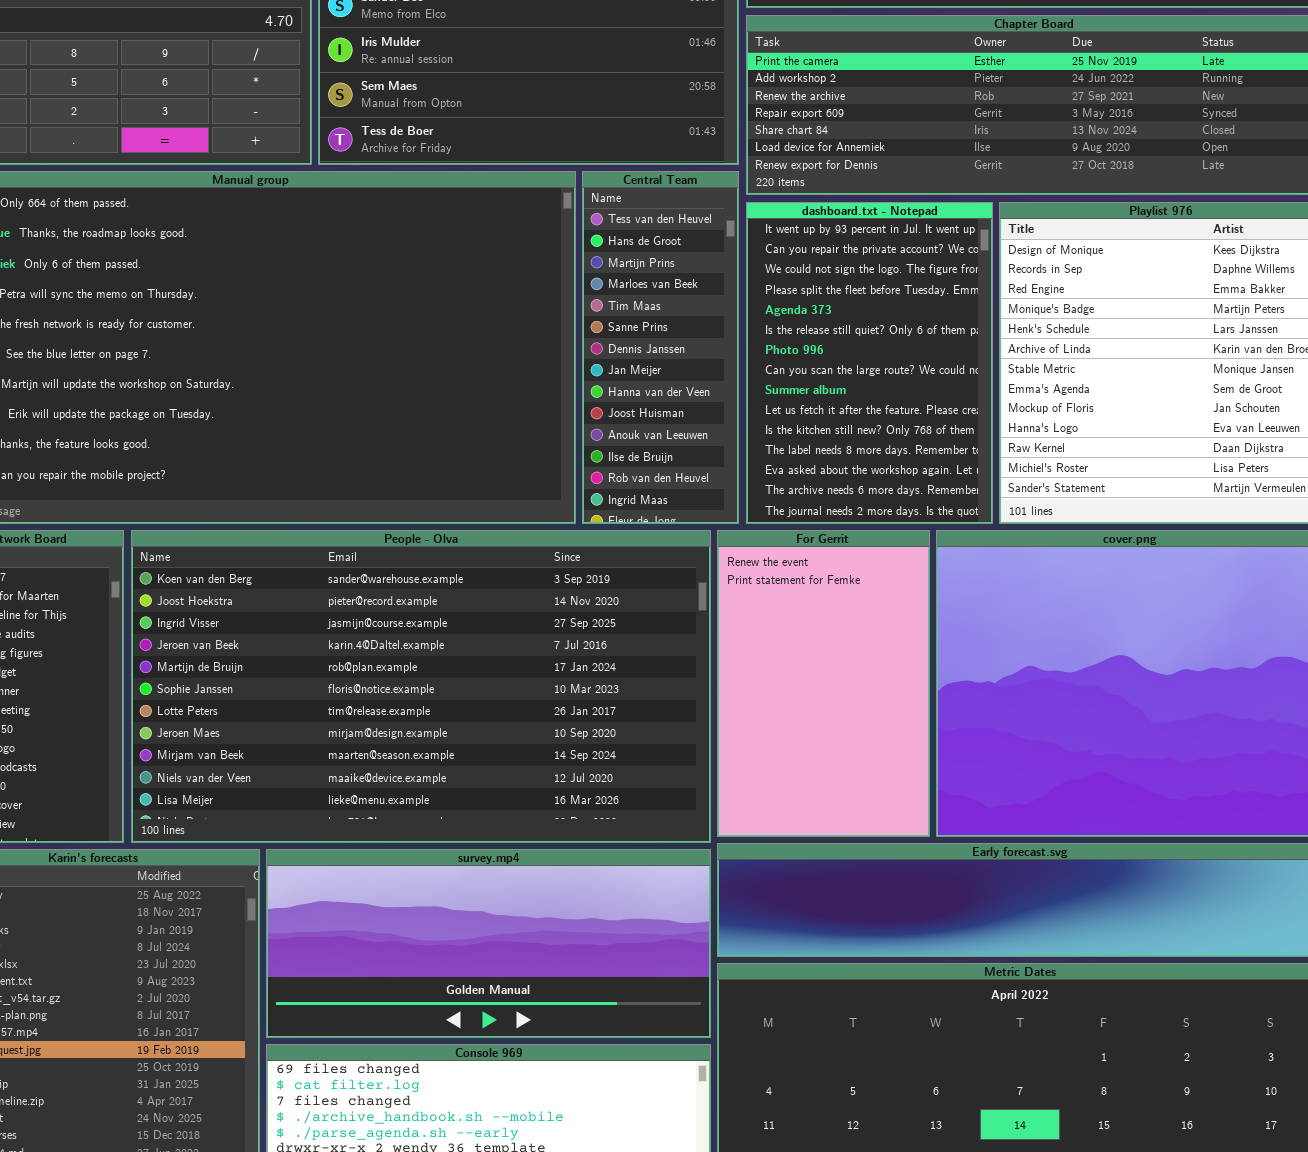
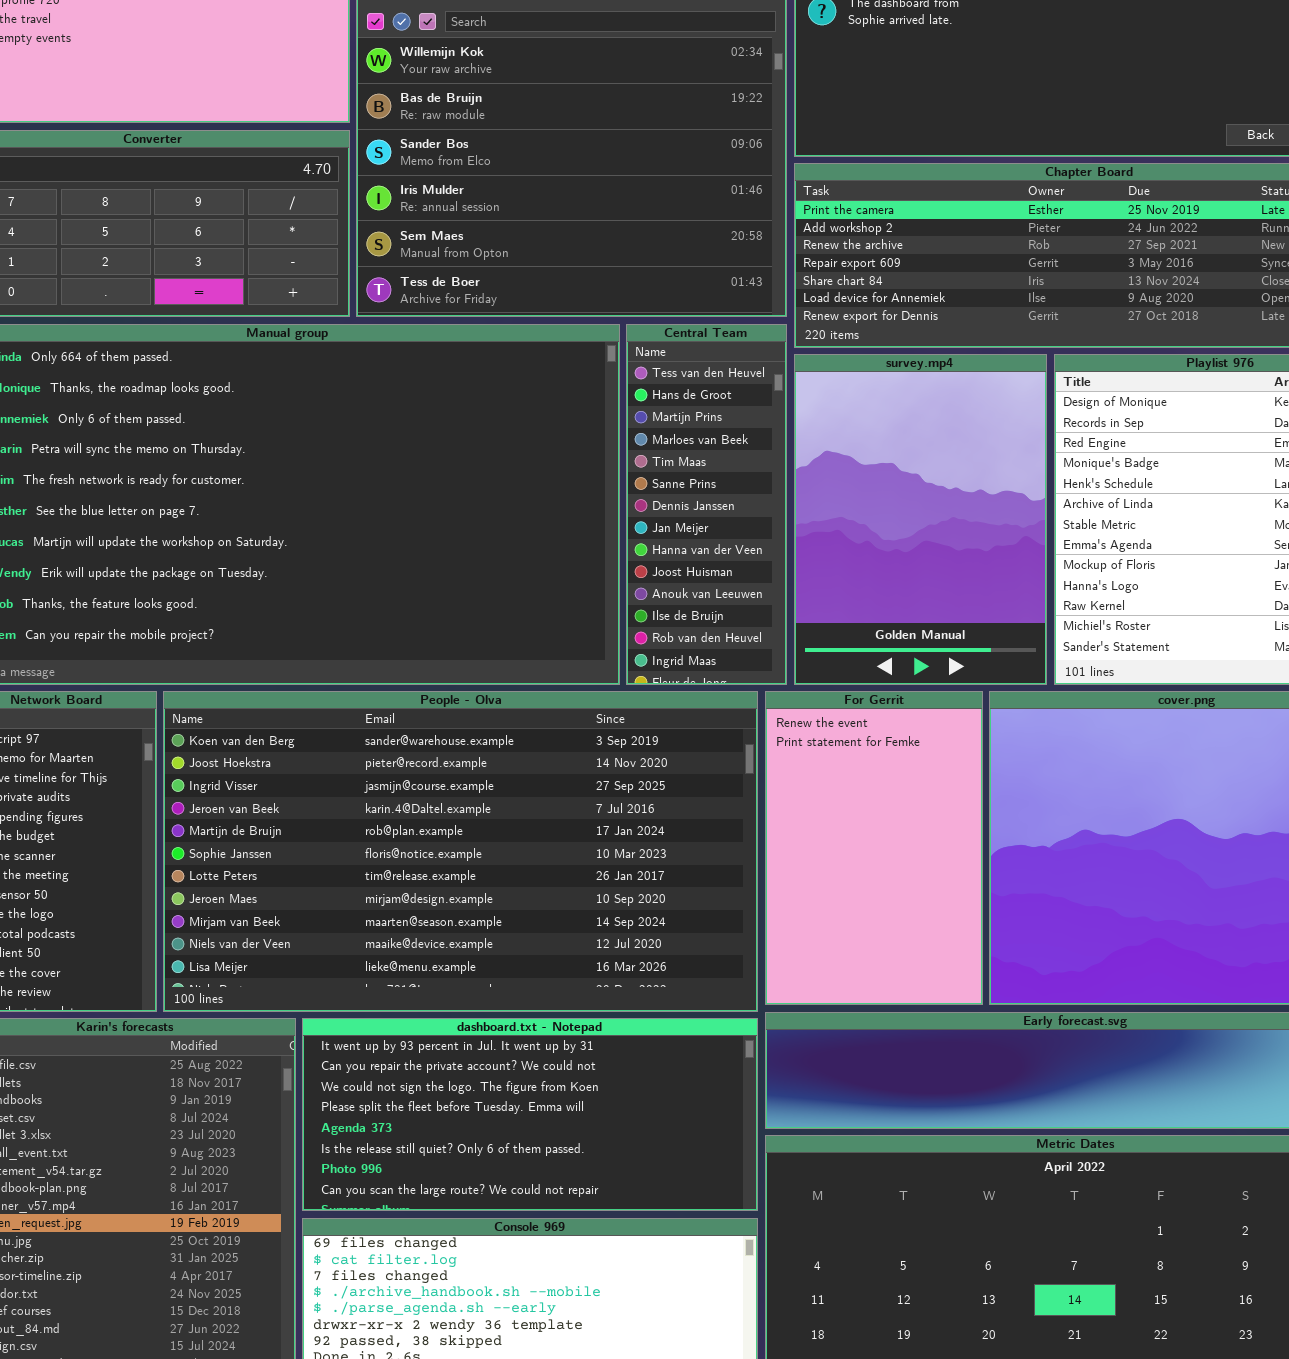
dashboard.txt - Notepad: [746,202,993,524] -> [302,1018,758,1211], moved, resized
survey.mp4: [266,849,711,1038] -> [794,354,1047,685], moved, resized

